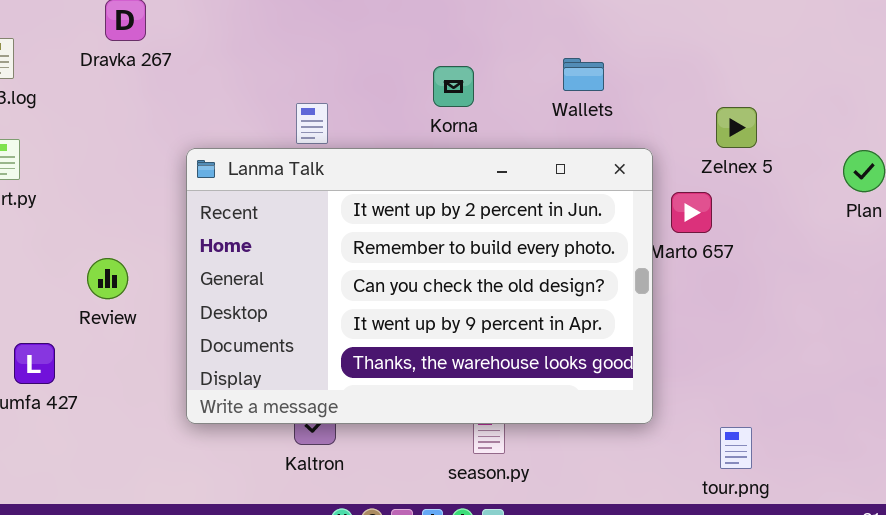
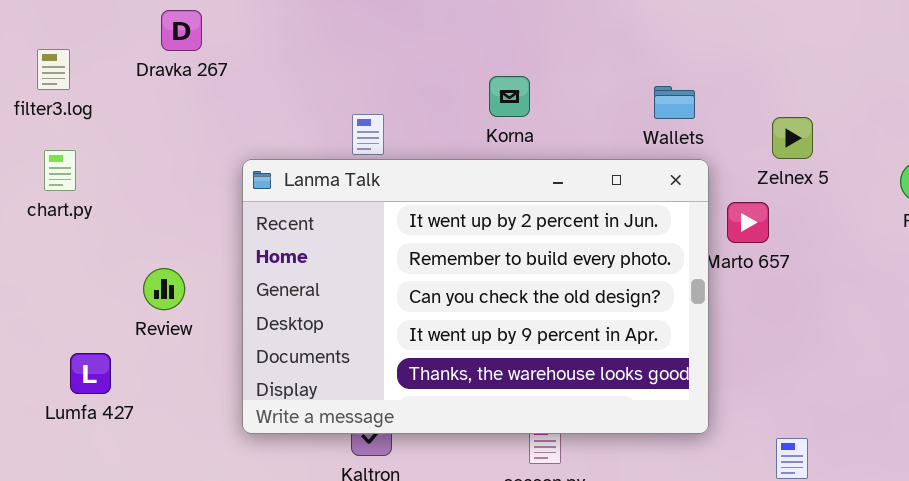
Wallets: [563,58,604,91] -> [654,86,695,119], moved

